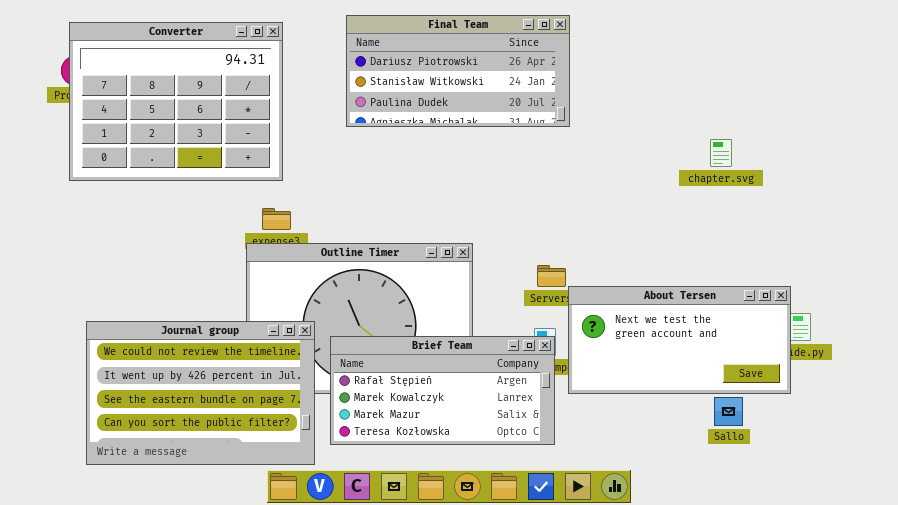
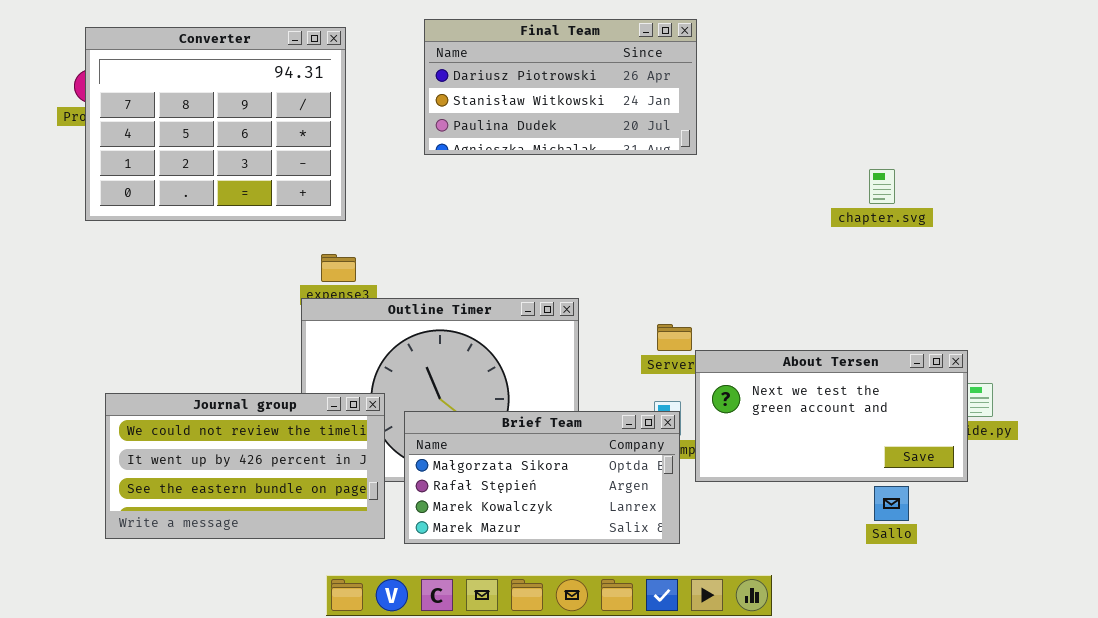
Journal group: [86,321,315,465] -> [105,393,385,539], resized
Brief Team: [330,336,555,445] -> [404,411,680,544], scrolled up 1 row

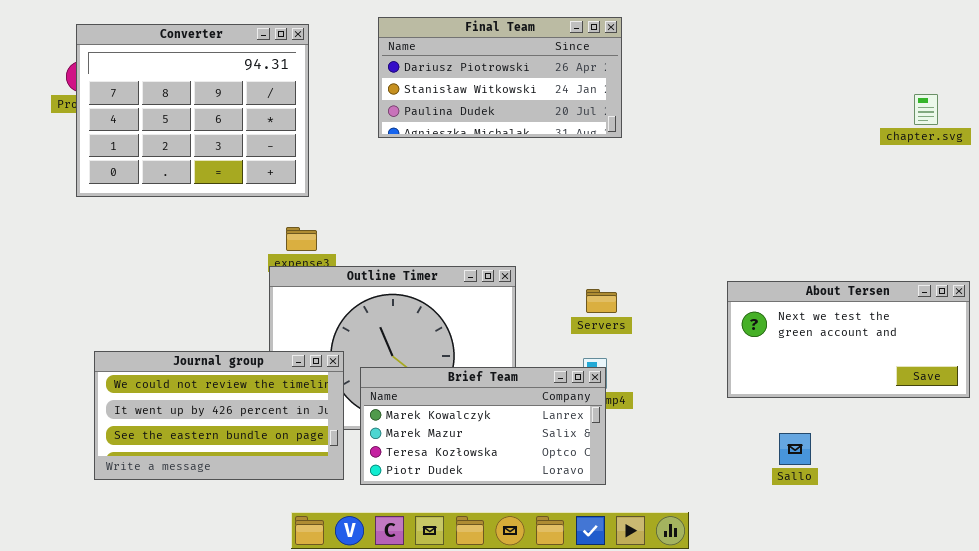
chapter.svg: [869,169,895,204] -> [914,94,938,125], moved
About Tersen: [695,350,968,482] -> [727,281,970,398], moved
Brief Team: [404,411,680,544] -> [360,367,606,485], scrolled down 2 rows

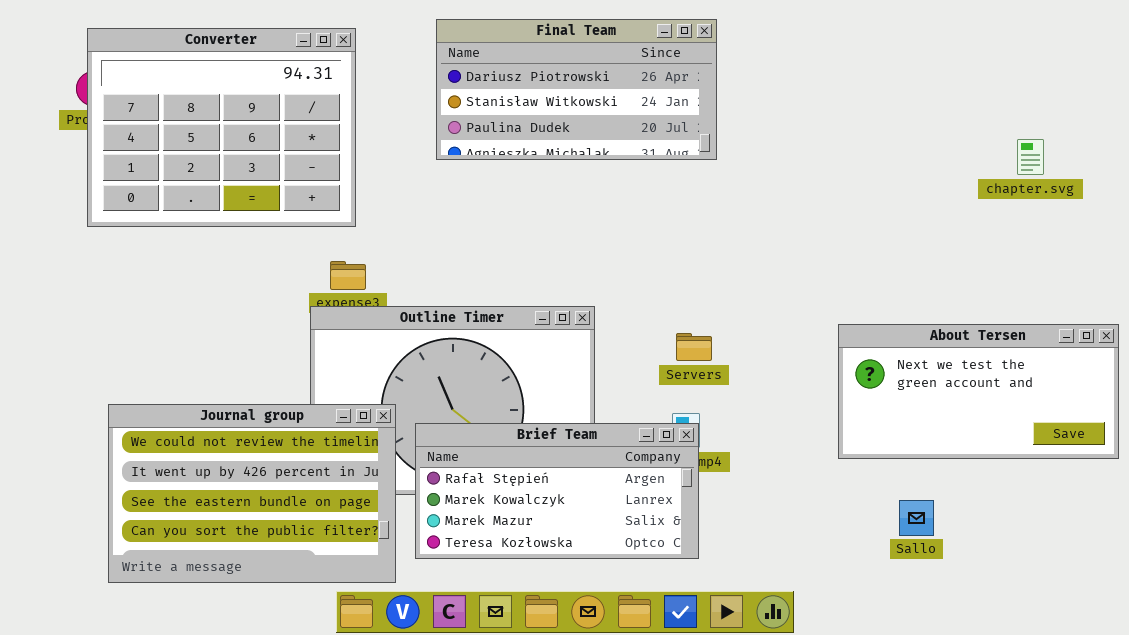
chapter.svg: [914,94,938,125] -> [1017,139,1044,175], moved
Journal group: [94,351,344,480] -> [108,404,396,583], resized
Brief Team: [360,367,606,485] -> [415,423,699,559], scrolled up 1 row

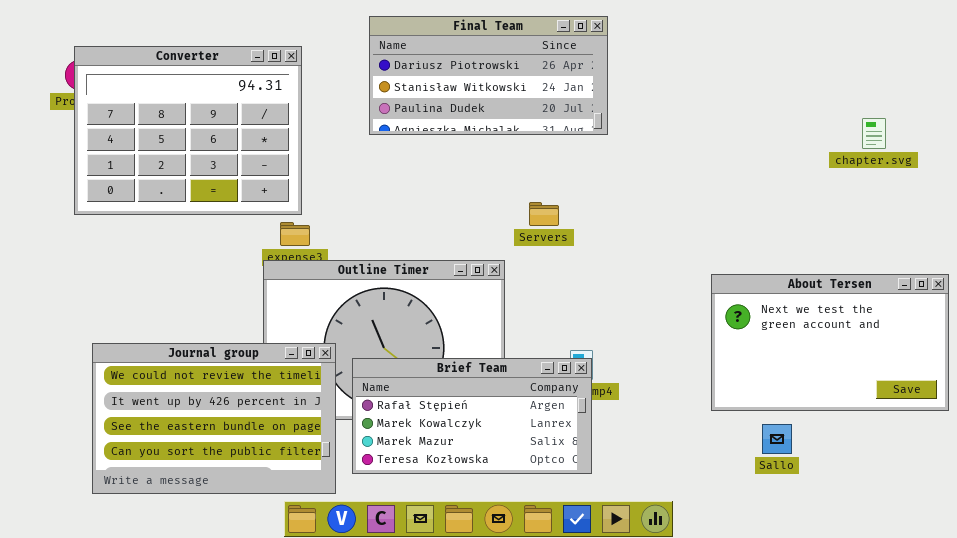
Converter: [87,28,356,227] -> [74,46,302,215], moved
About Tersen: [838,324,1119,459] -> [711,274,949,411], resized
Servers: [676,333,712,361] -> [529,202,559,226], moved

